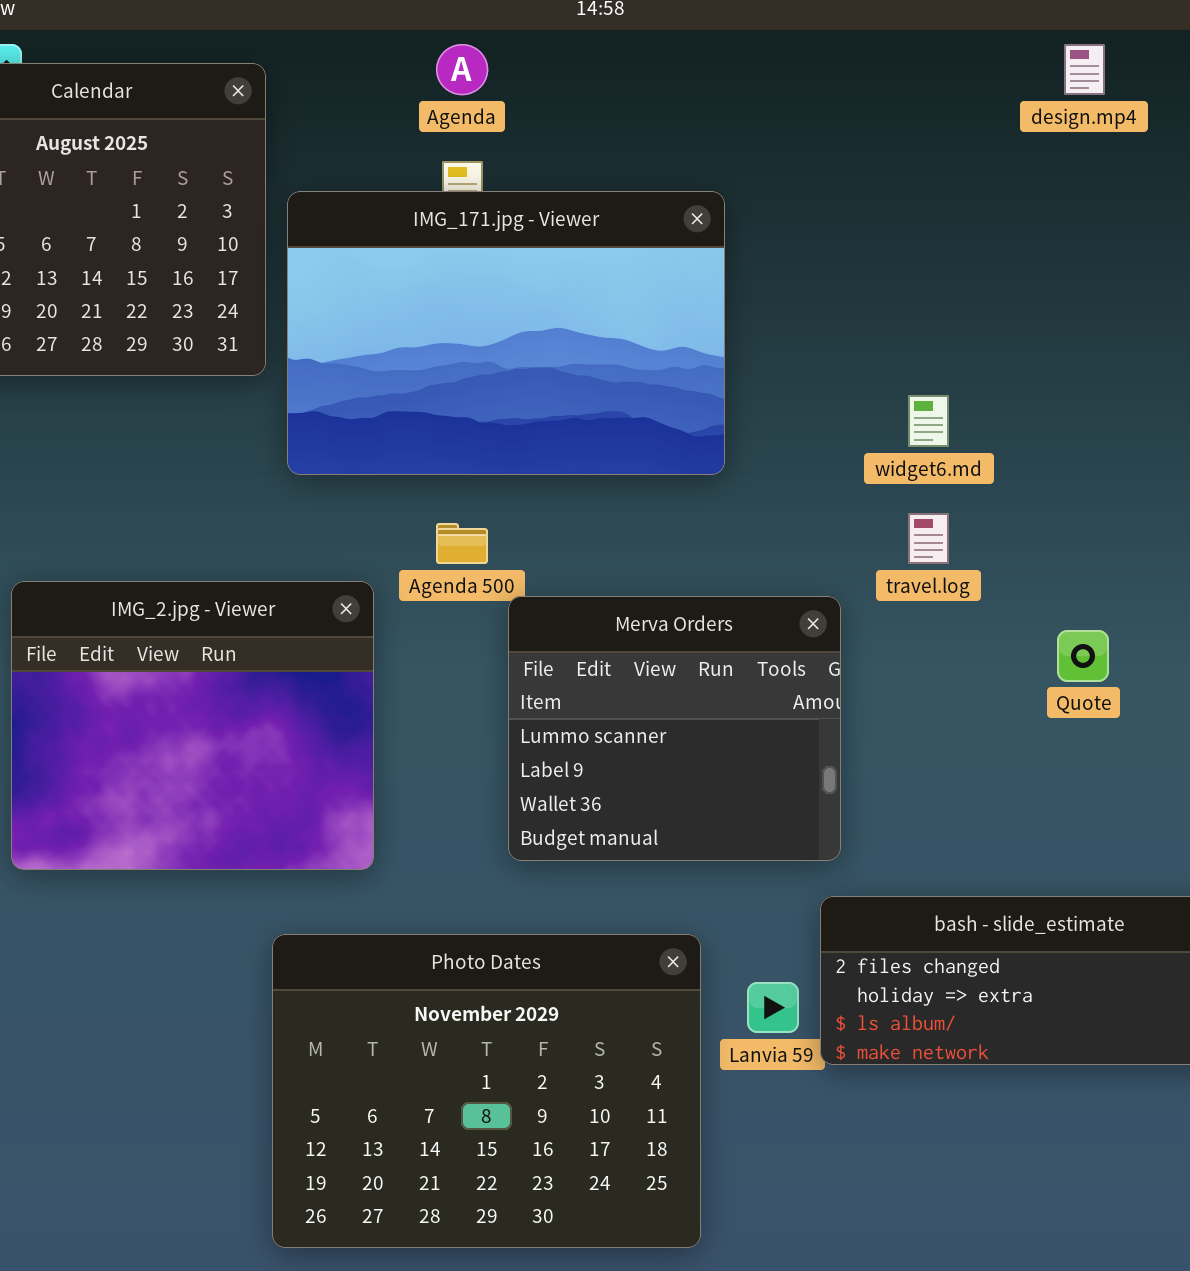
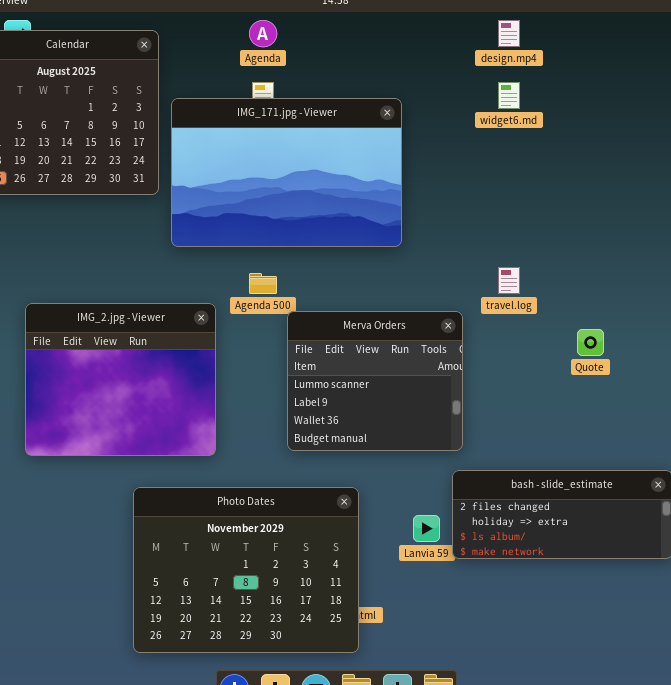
design.mp4: [1064,44,1105,95] -> [498,20,520,47], moved
widget6.md: [908,395,949,447] -> [498,82,520,109], moved
Photo Dates: [272,934,701,1248] -> [133,487,359,653], moved

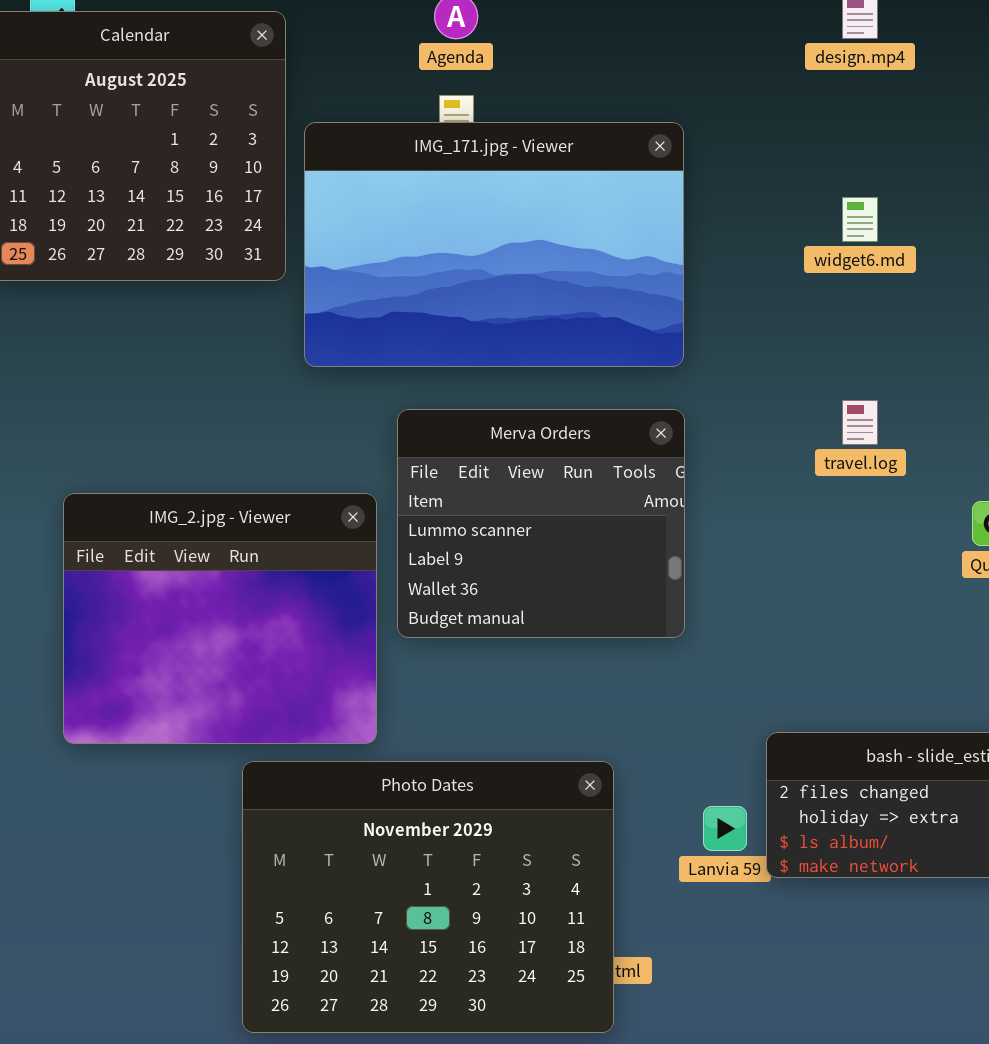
widget6.md: [498,82,520,109] -> [842,197,878,242], moved
IMG_2.jpg - Viewer: [25,303,216,456] -> [63,493,377,744], moved
Merva Orders: [287,311,463,451] -> [397,409,685,638], moved

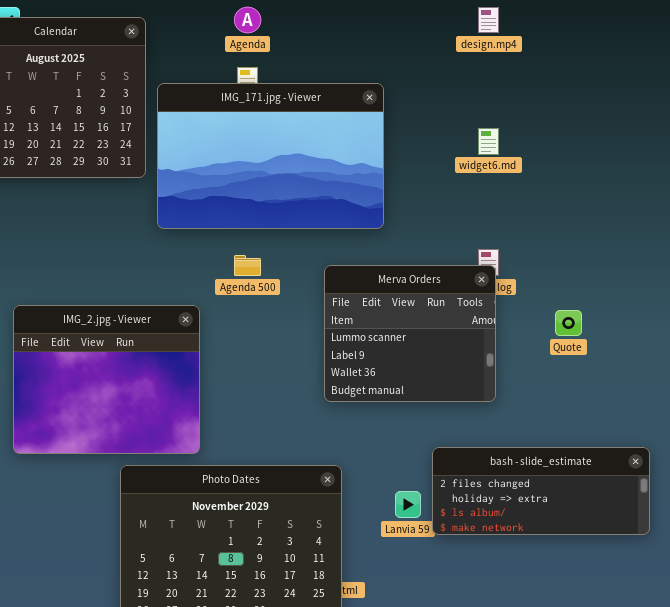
Merva Orders: [397,409,685,638] -> [324,265,496,402], moved

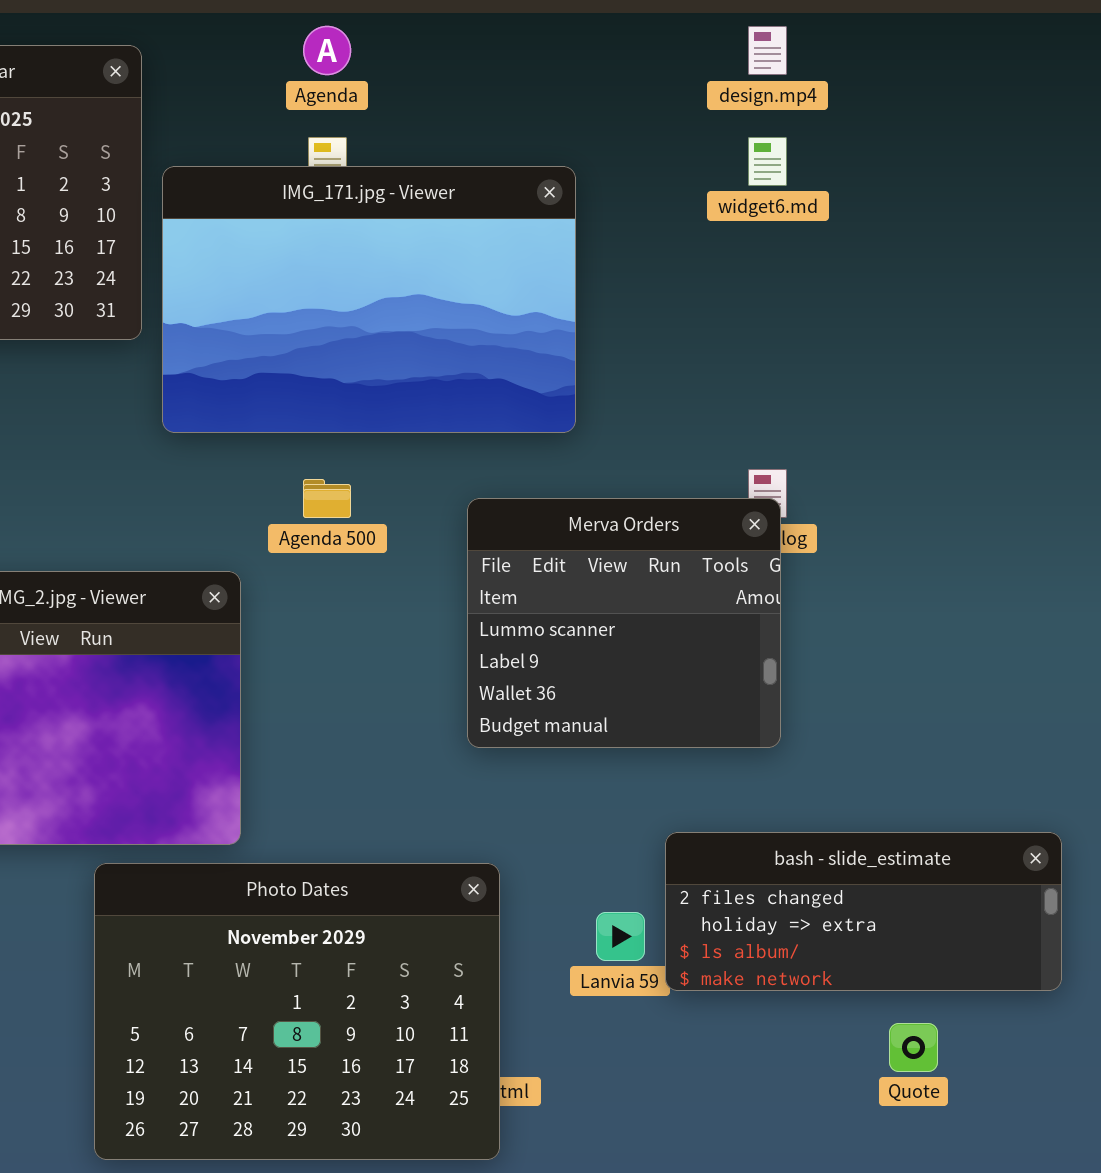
widget6.md: [478,128,499,155] -> [748,137,787,186], moved
Quote: [555,310,582,336] -> [889,1023,938,1072], moved

